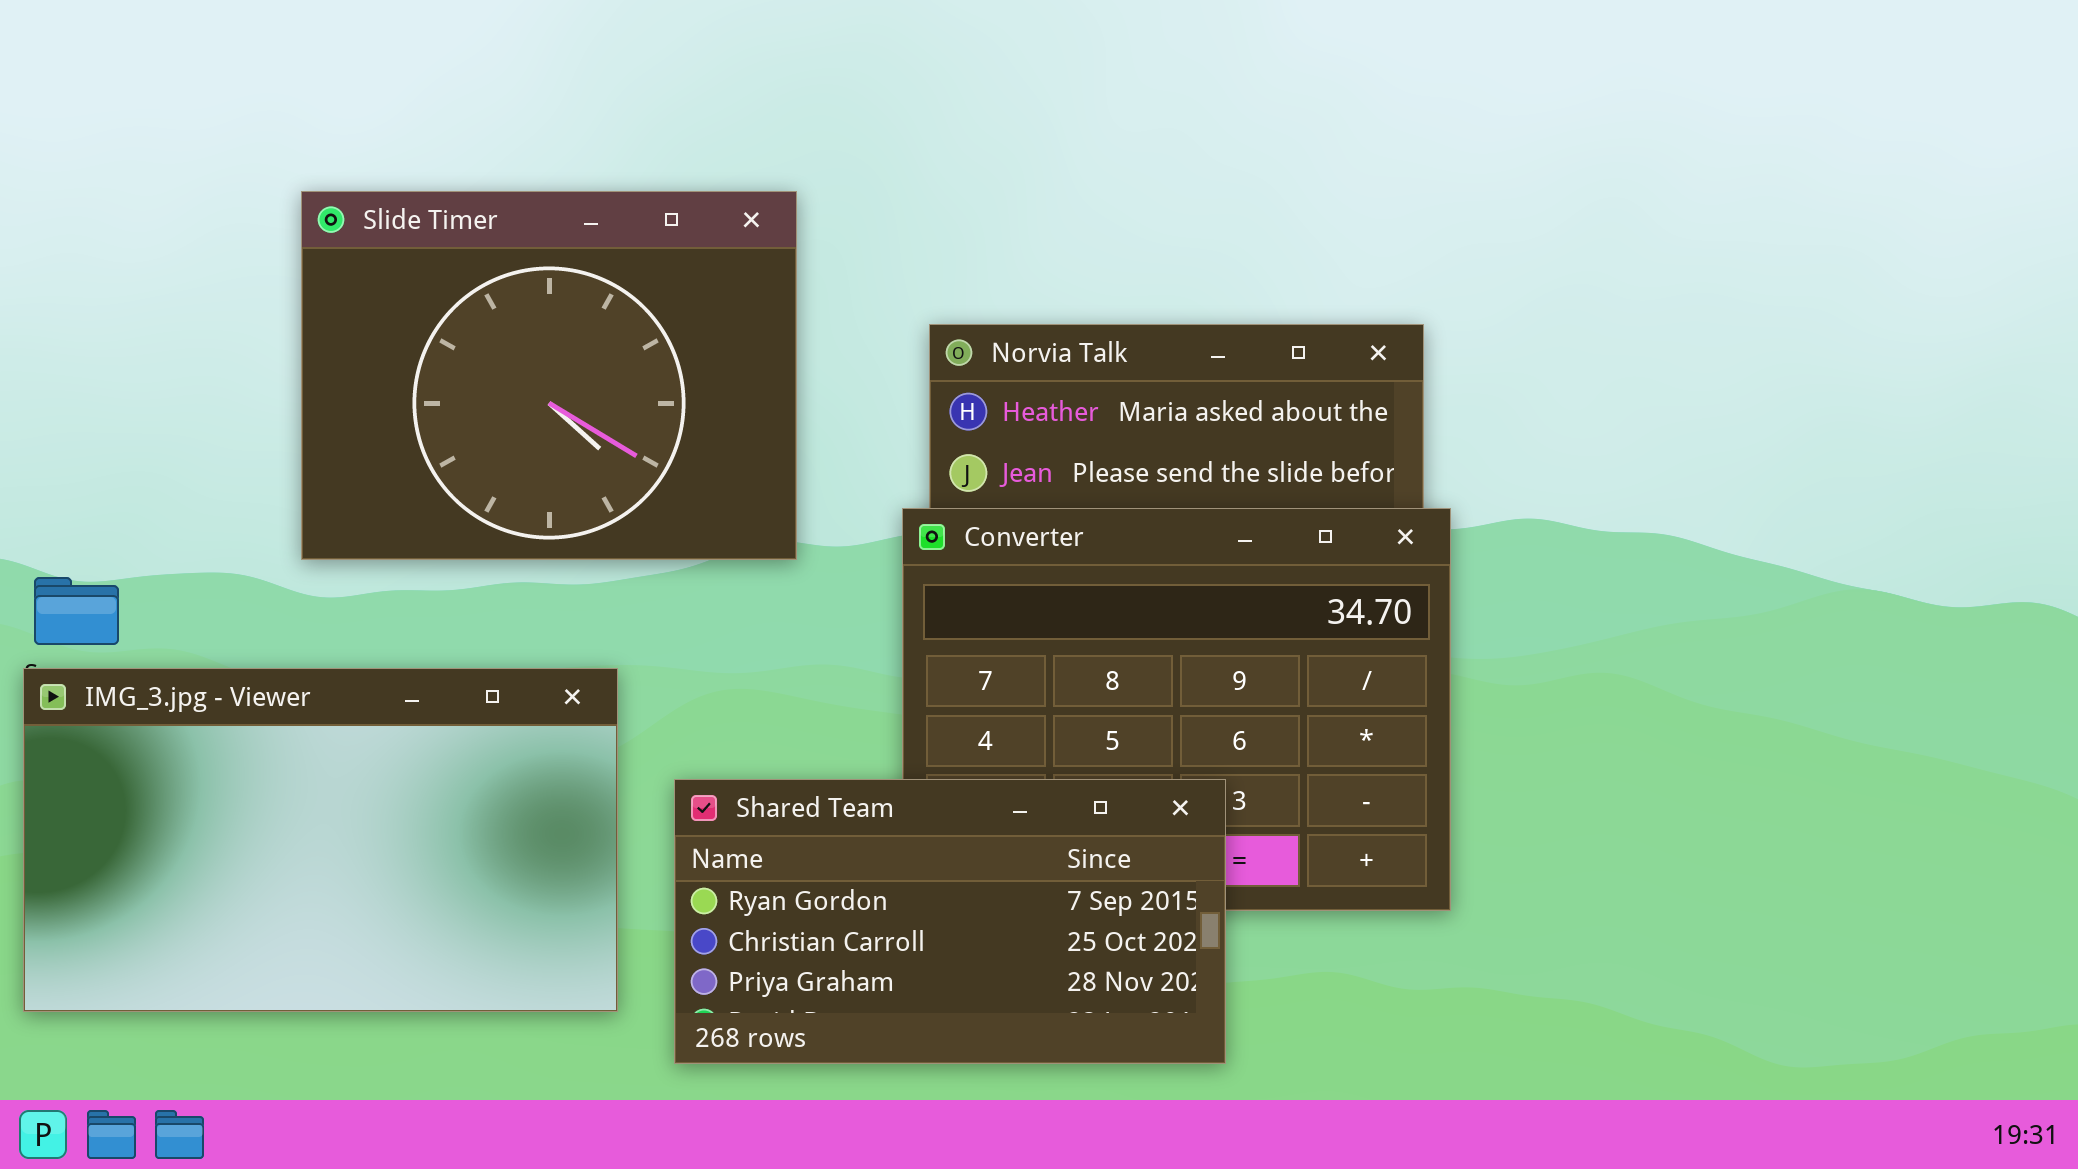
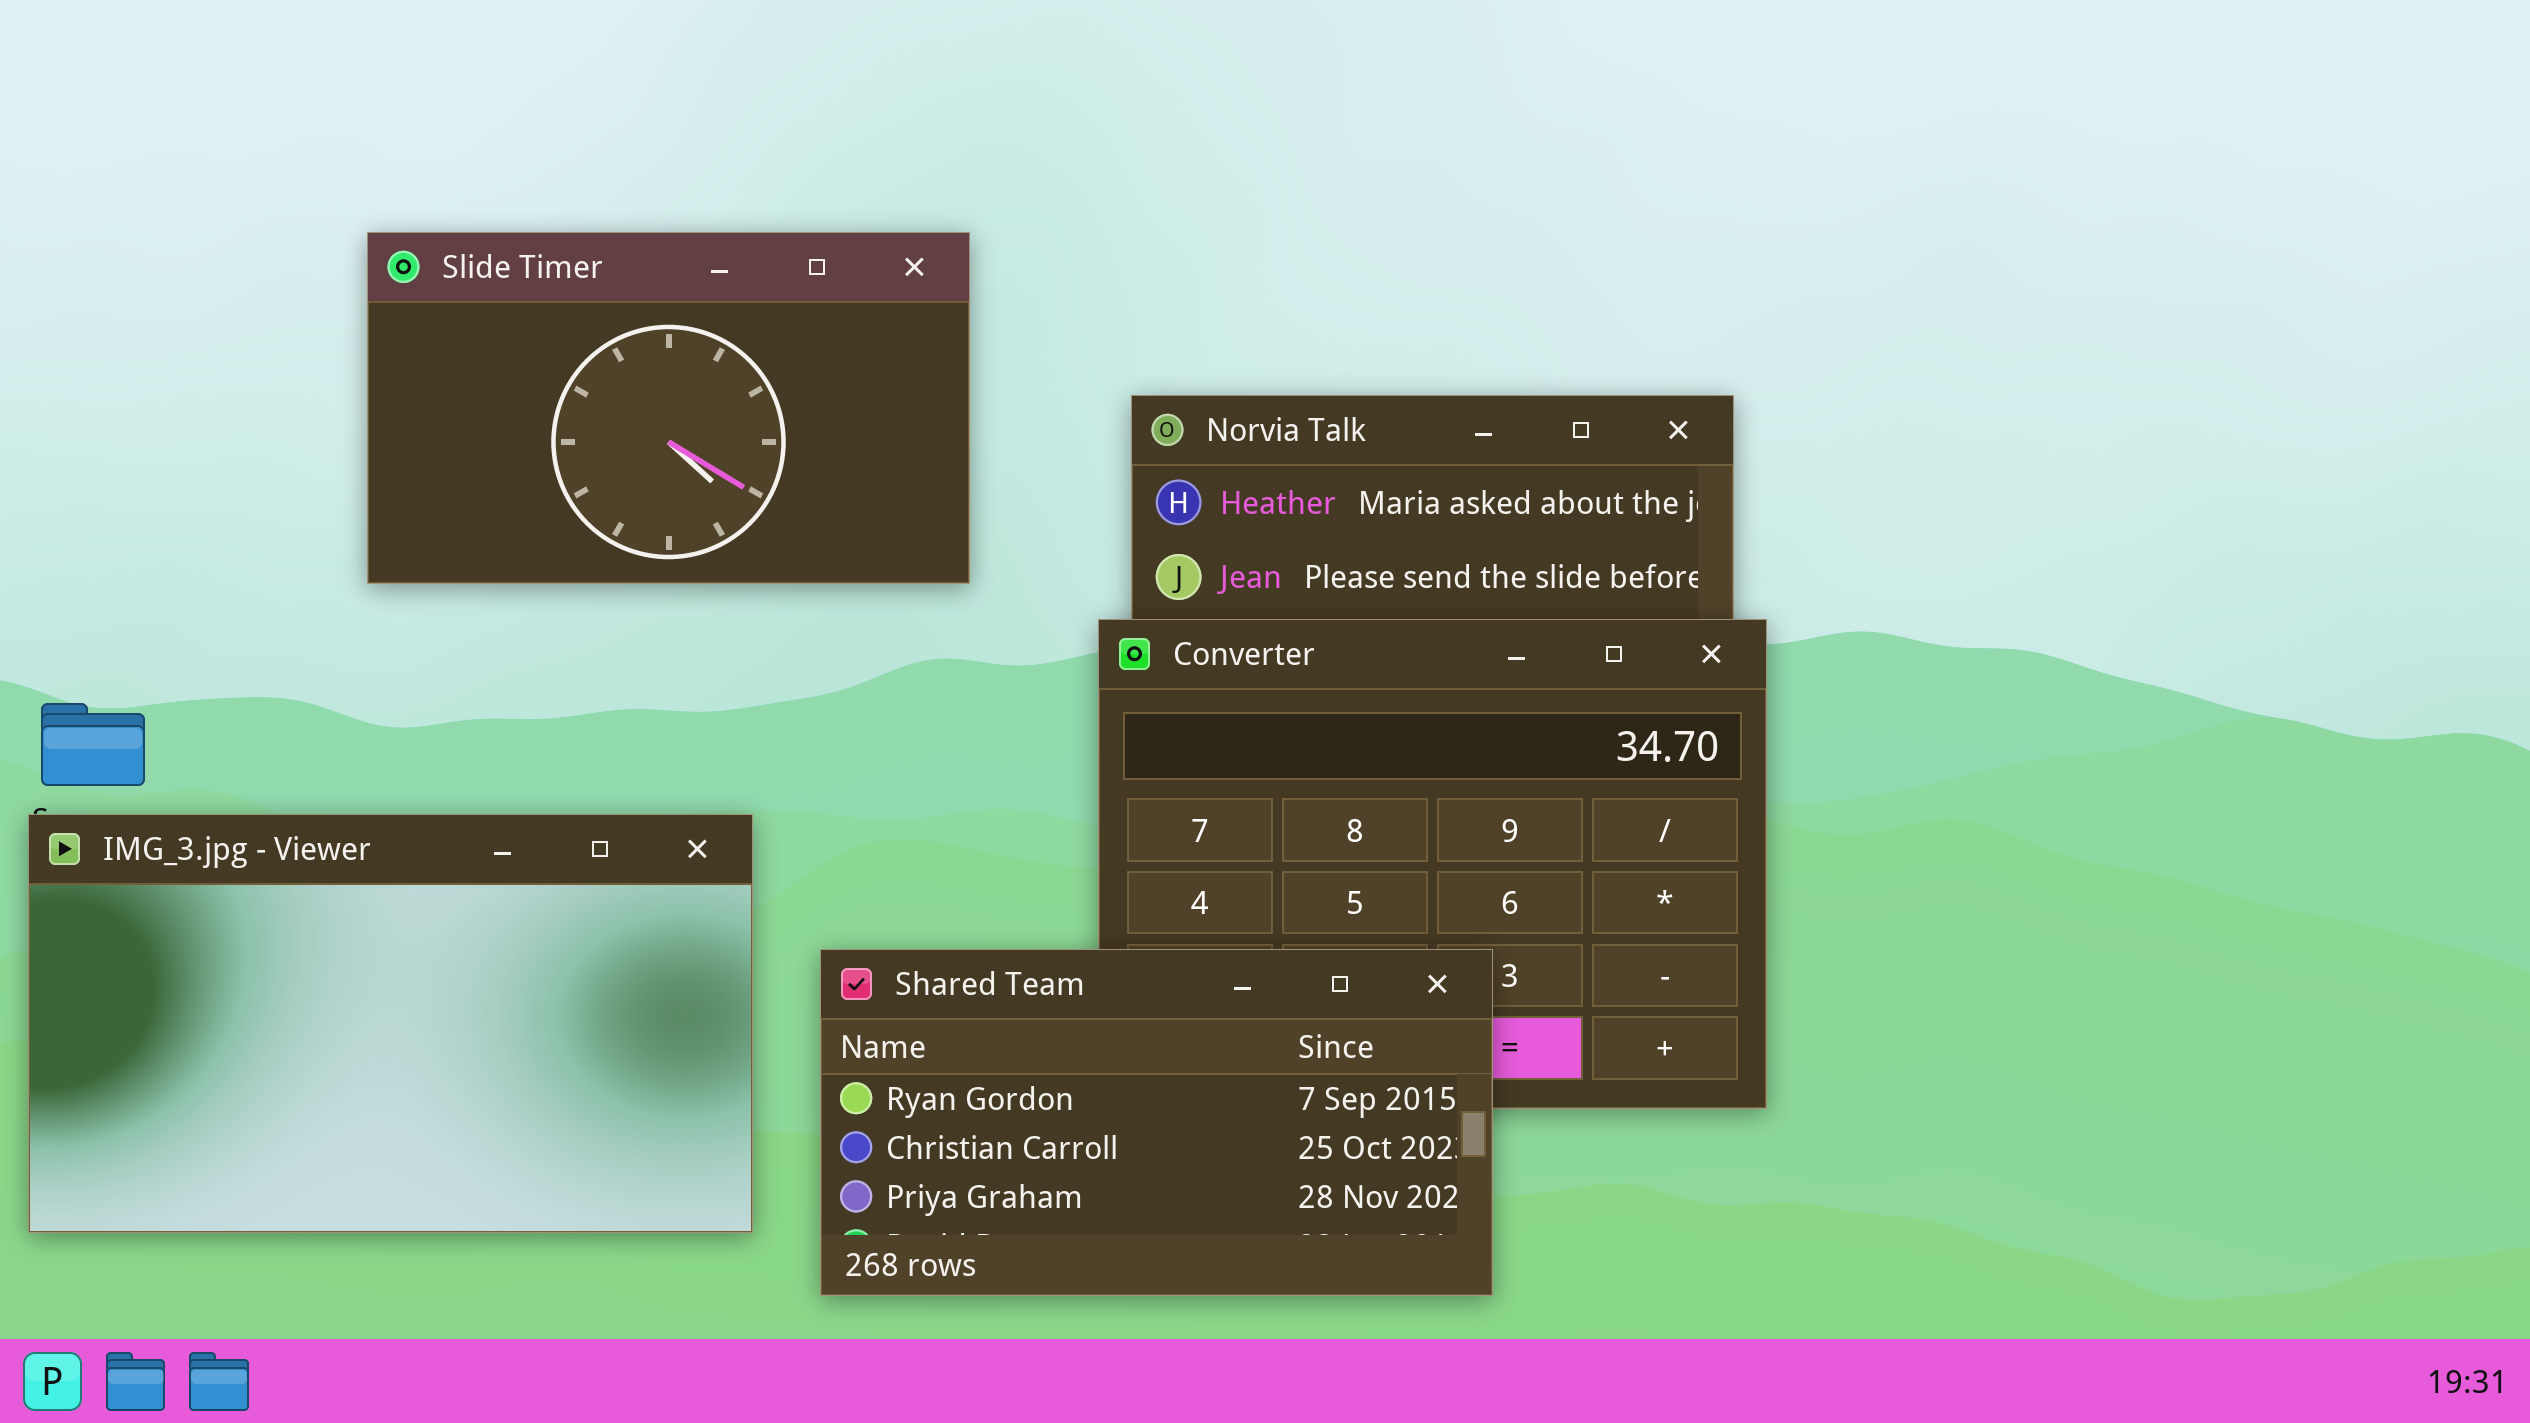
Slide Timer: [301,191,797,560] -> [367,232,970,584], resized

